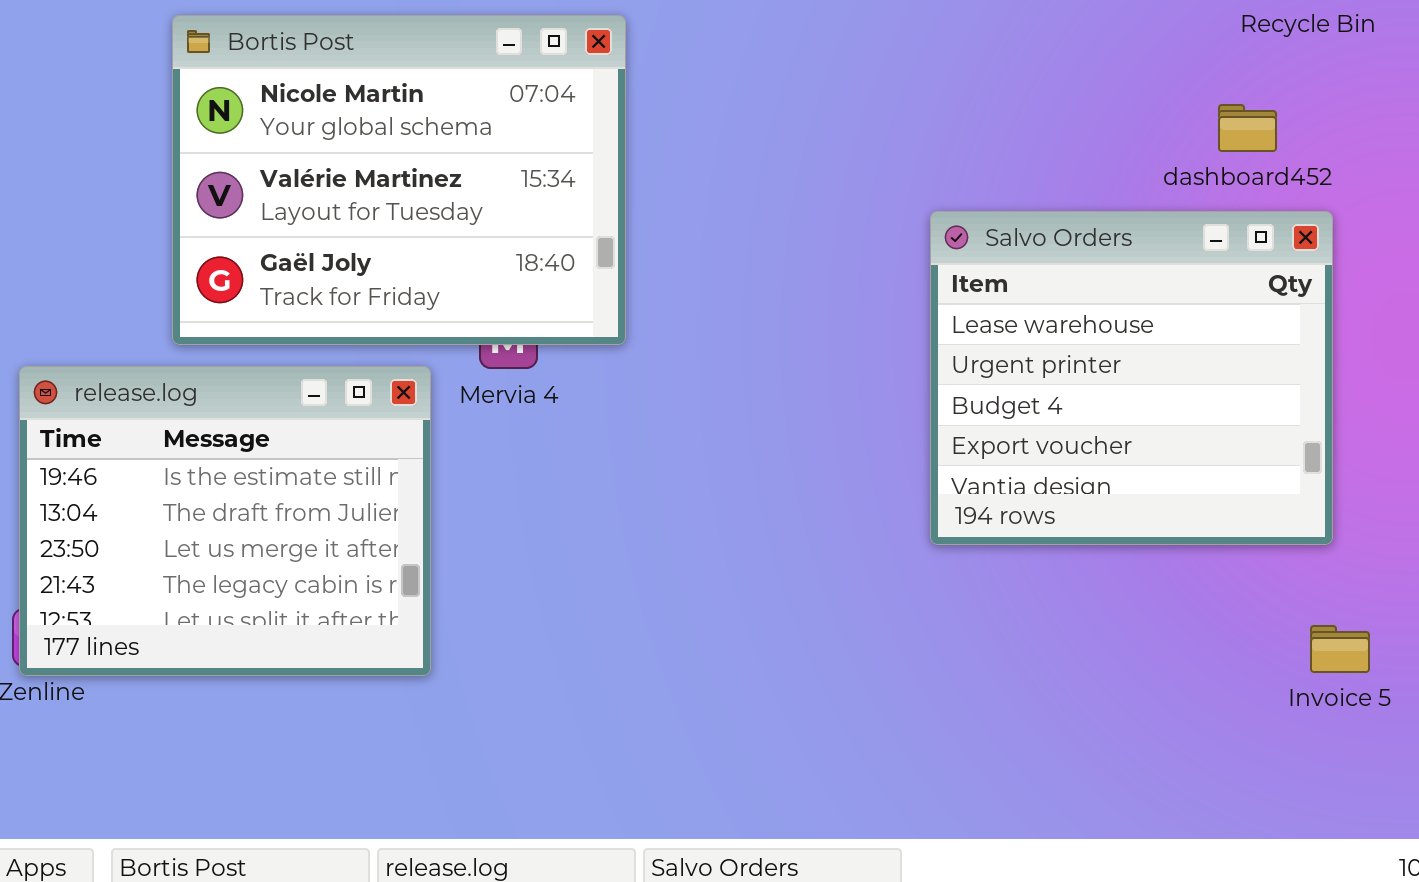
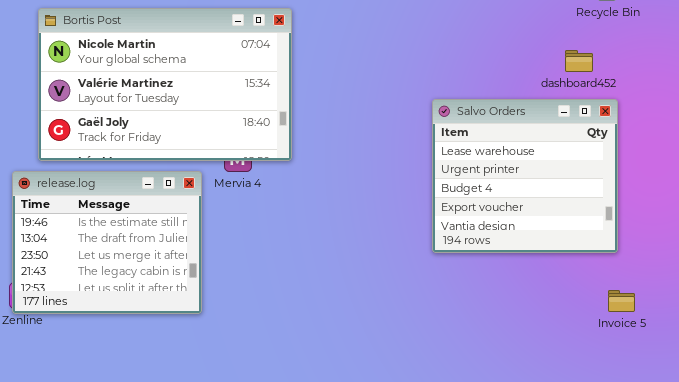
Bortis Post: [172,15,626,345] -> [38,8,292,161], resized

